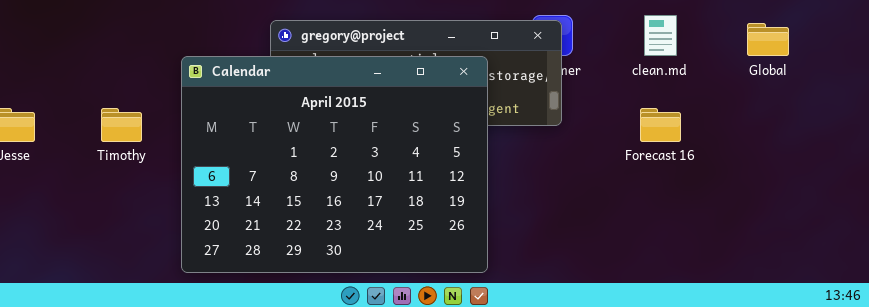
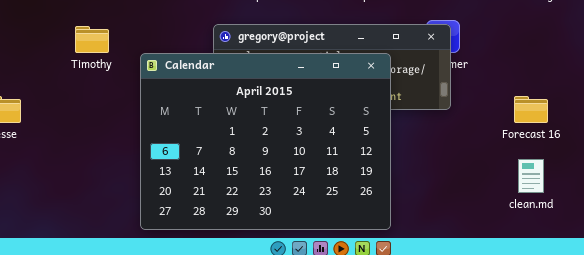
clean.md: [644,15,677,56] -> [518,159,544,193], moved
Timothy: [101,108,142,142] -> [75,26,109,53], moved

